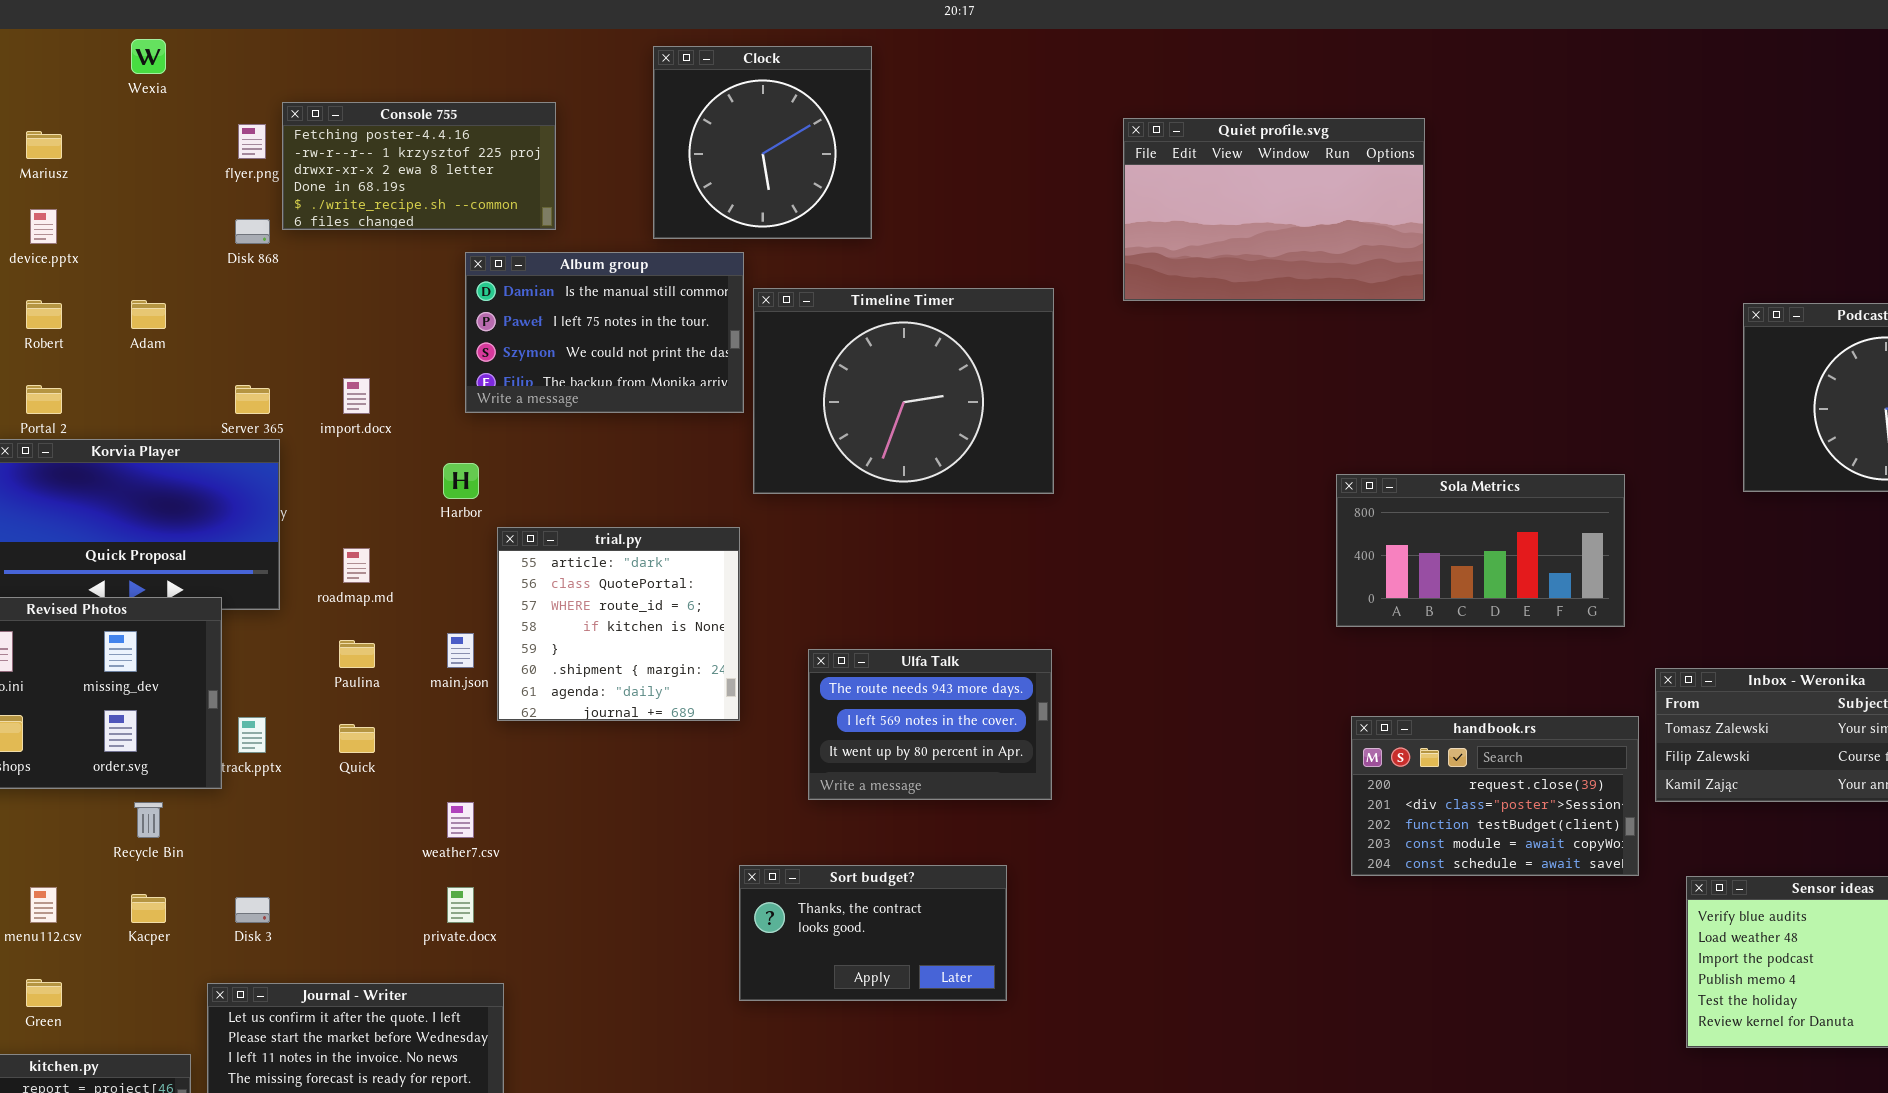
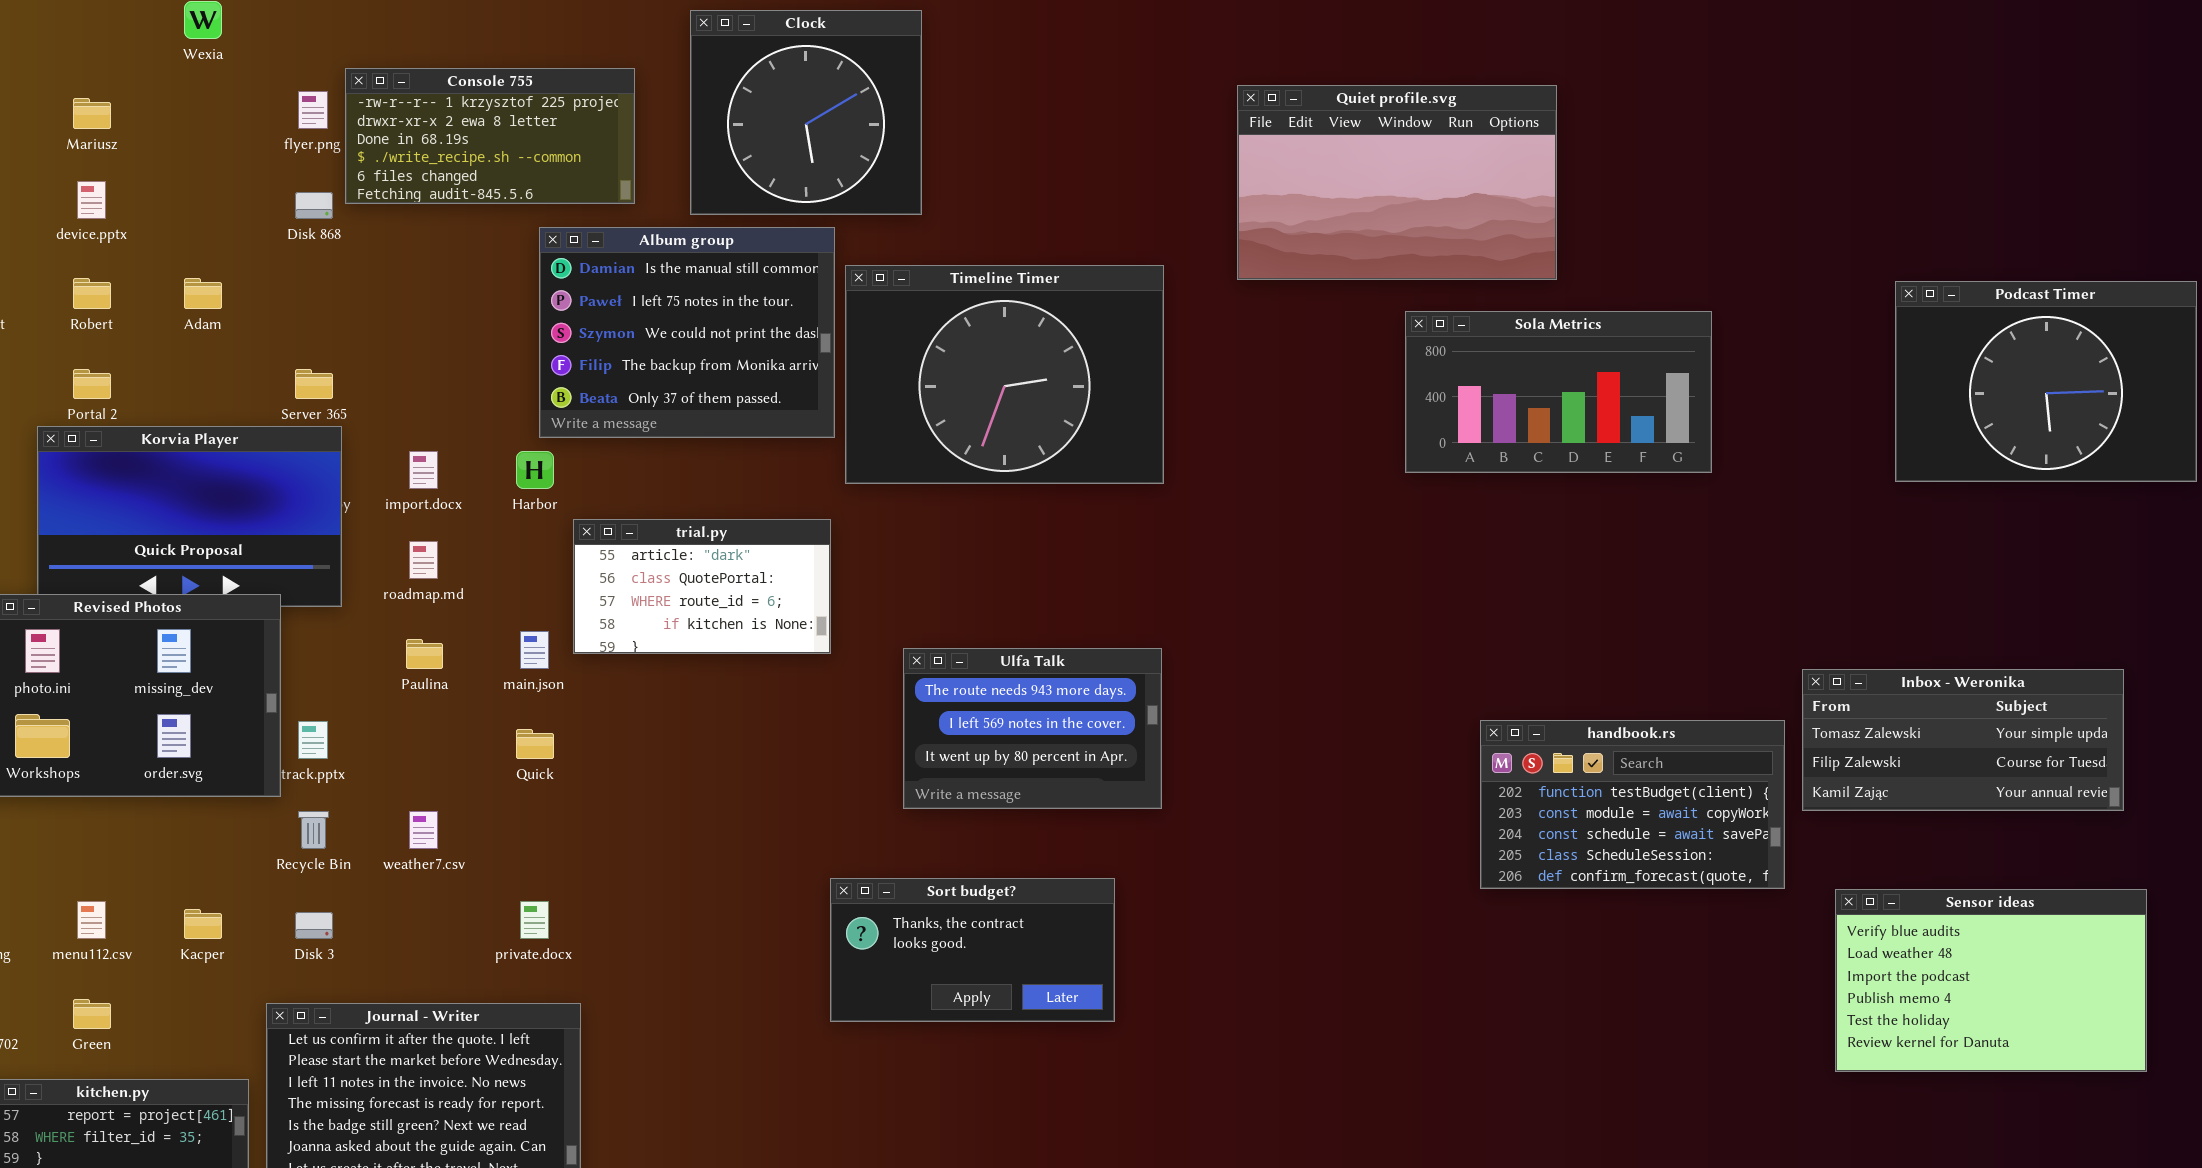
Clock: [653,46,872,239] -> [690,10,922,215], moved
Console 755: [282,102,556,230] -> [345,68,635,204], scrolled down 1 row
Album group: [465,252,744,413] -> [539,227,835,438], resized
import.docx: [343,378,370,414] -> [409,451,438,489], moved
Sola Metrics: [1336,474,1625,627] -> [1405,311,1712,473], moved
trial.py: [497,527,740,721] -> [573,519,831,654], resized
handbook.rs: [1351,716,1639,876] -> [1480,720,1785,889], scrolled down 2 rows
Quick: [339,724,375,753] -> [516,729,554,759], moved
Recycle Bin: [134,802,163,838] -> [298,811,329,849], moved
weather7.csv: [447,802,474,838] -> [409,811,438,849], moved

